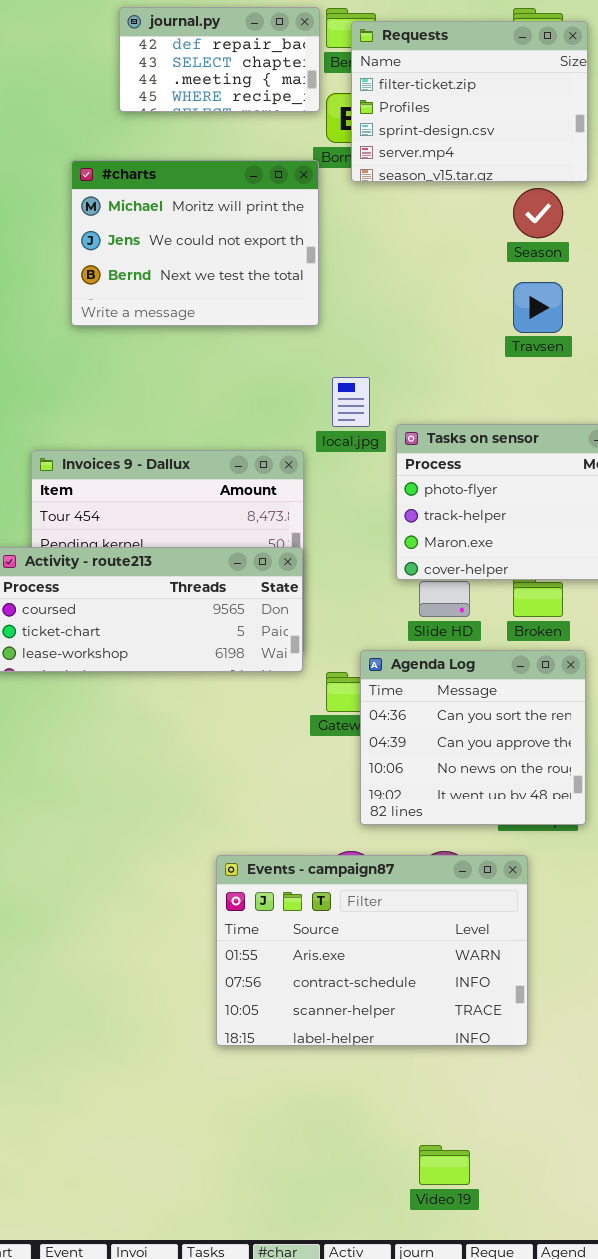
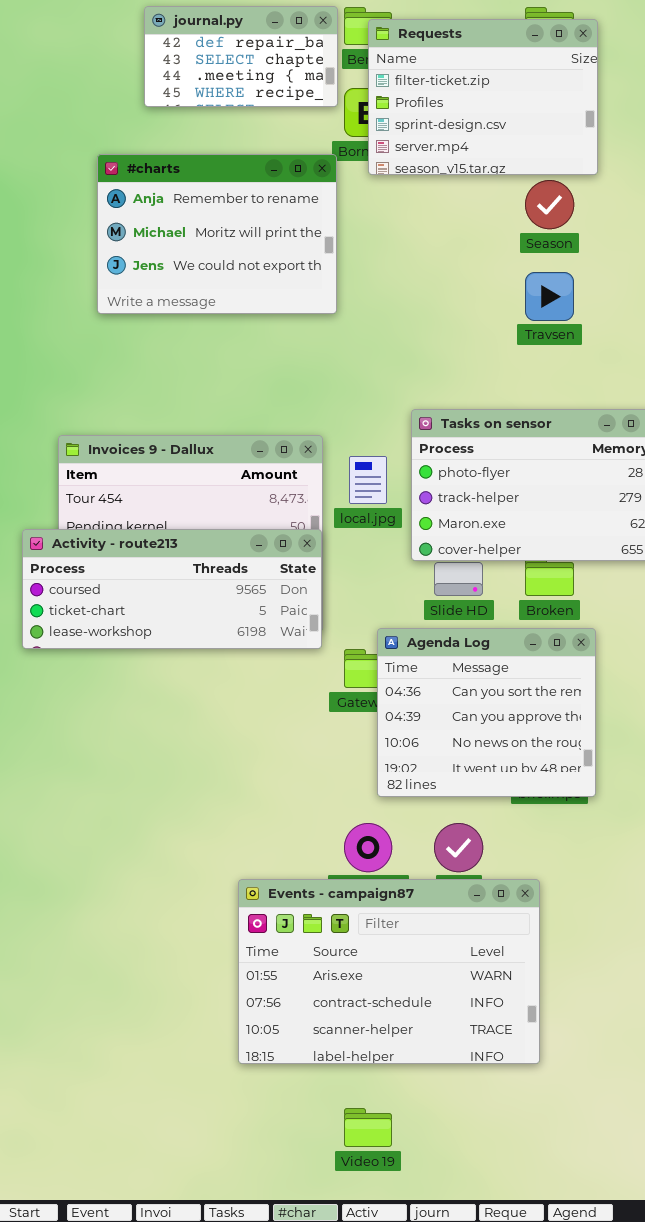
#charts: [71,160,319,326] -> [97,154,337,314], scrolled up 1 row
local.jpg: [332,377,370,427] -> [349,456,387,504], moved
Events - campaign87: [216,855,528,1046] -> [238,879,540,1064], moved
Video 19: [419,1145,470,1185] -> [344,1108,392,1147], moved

